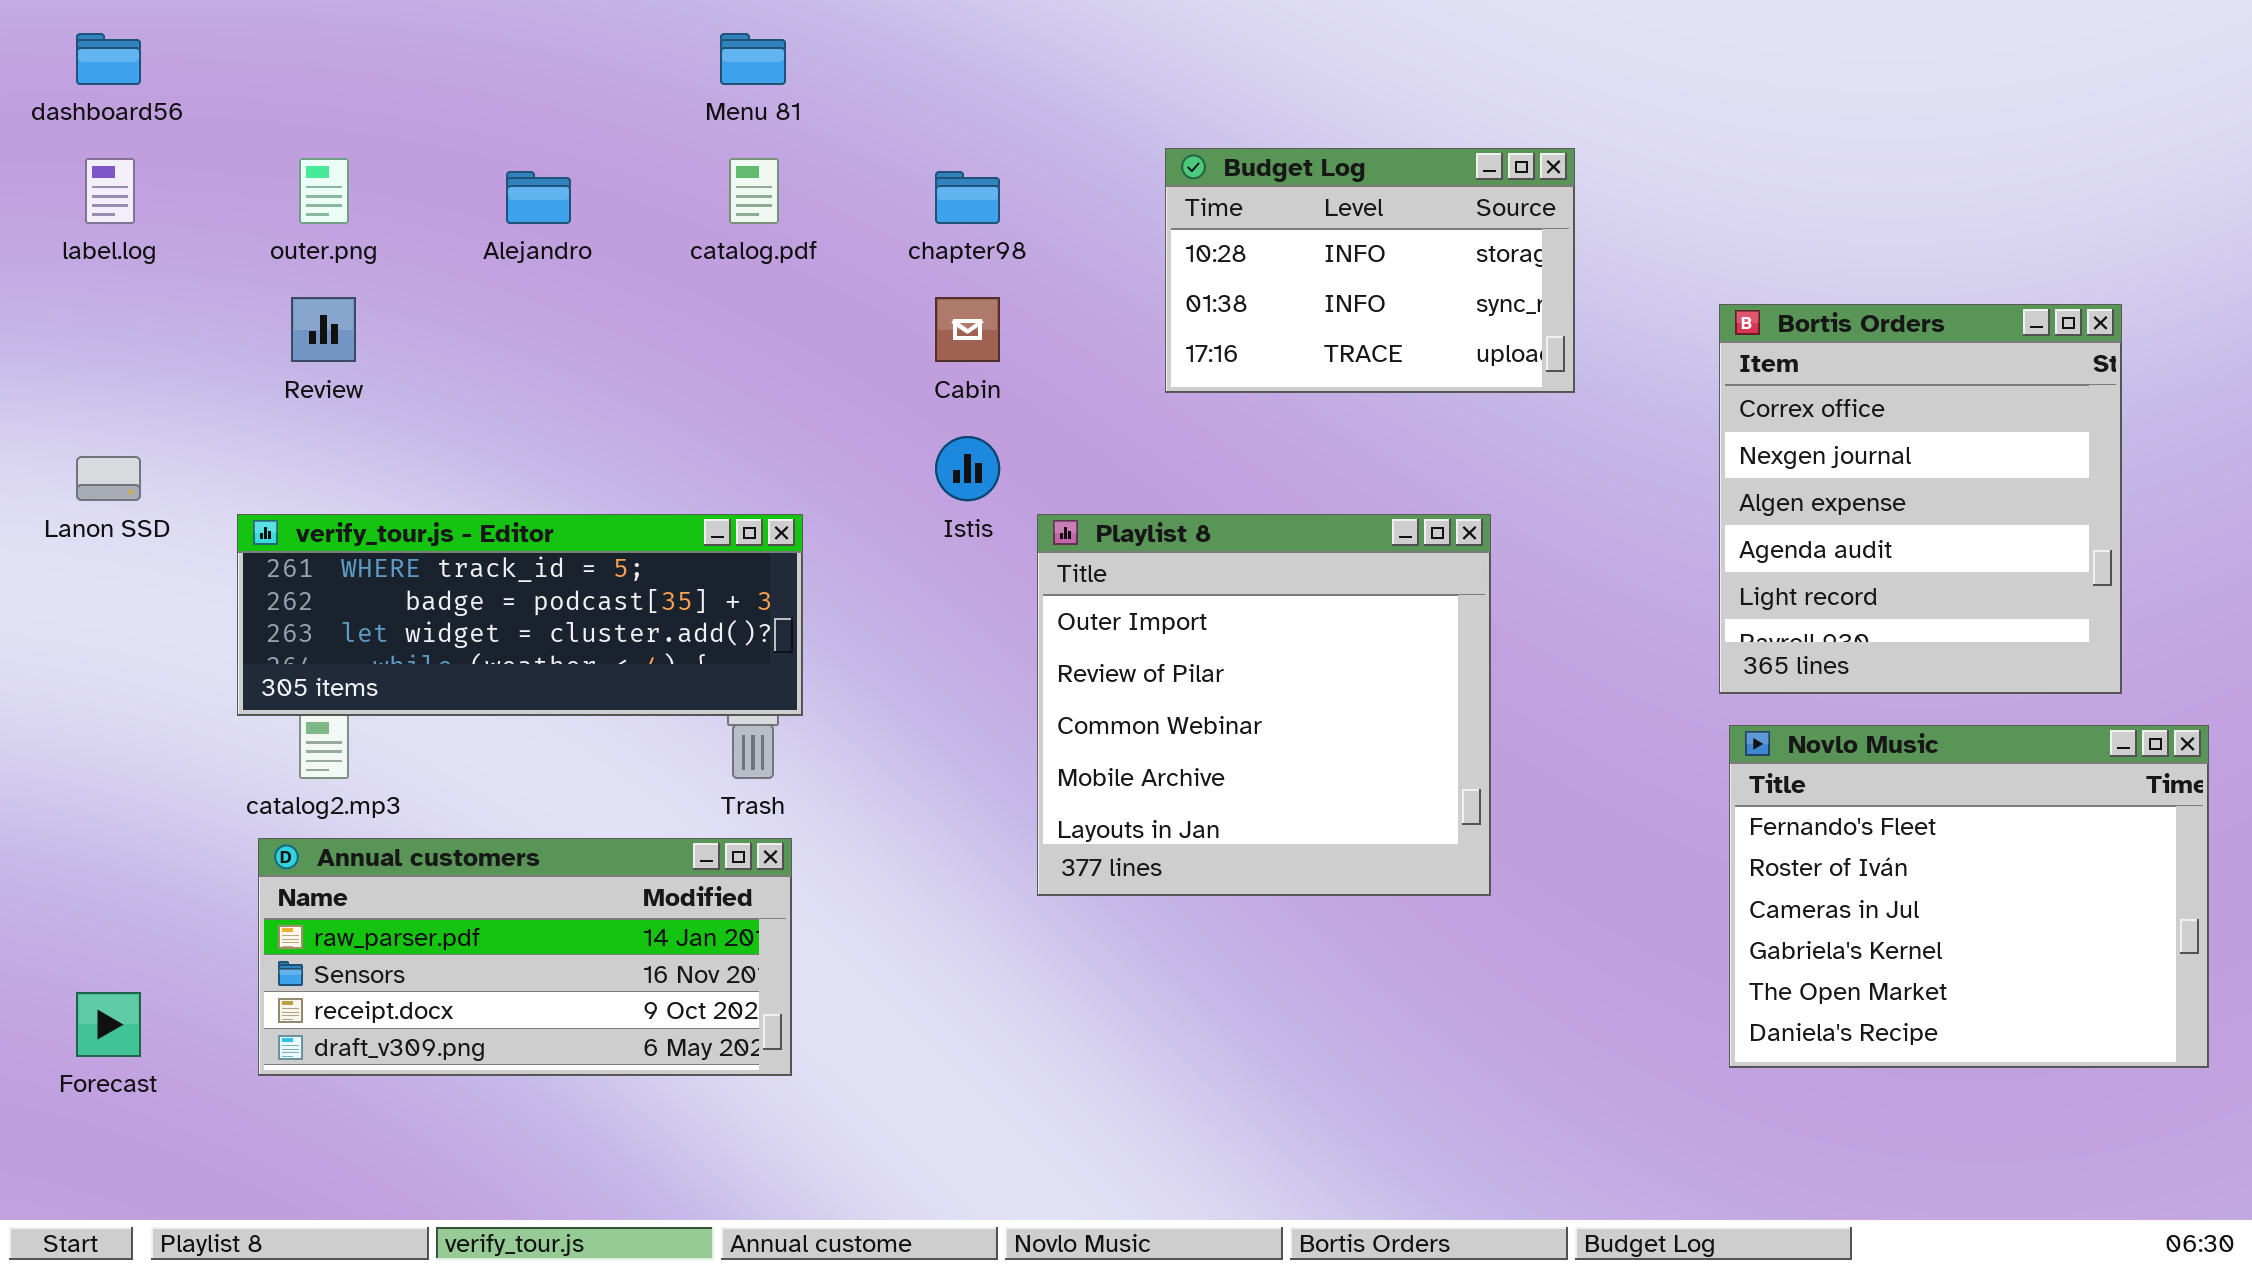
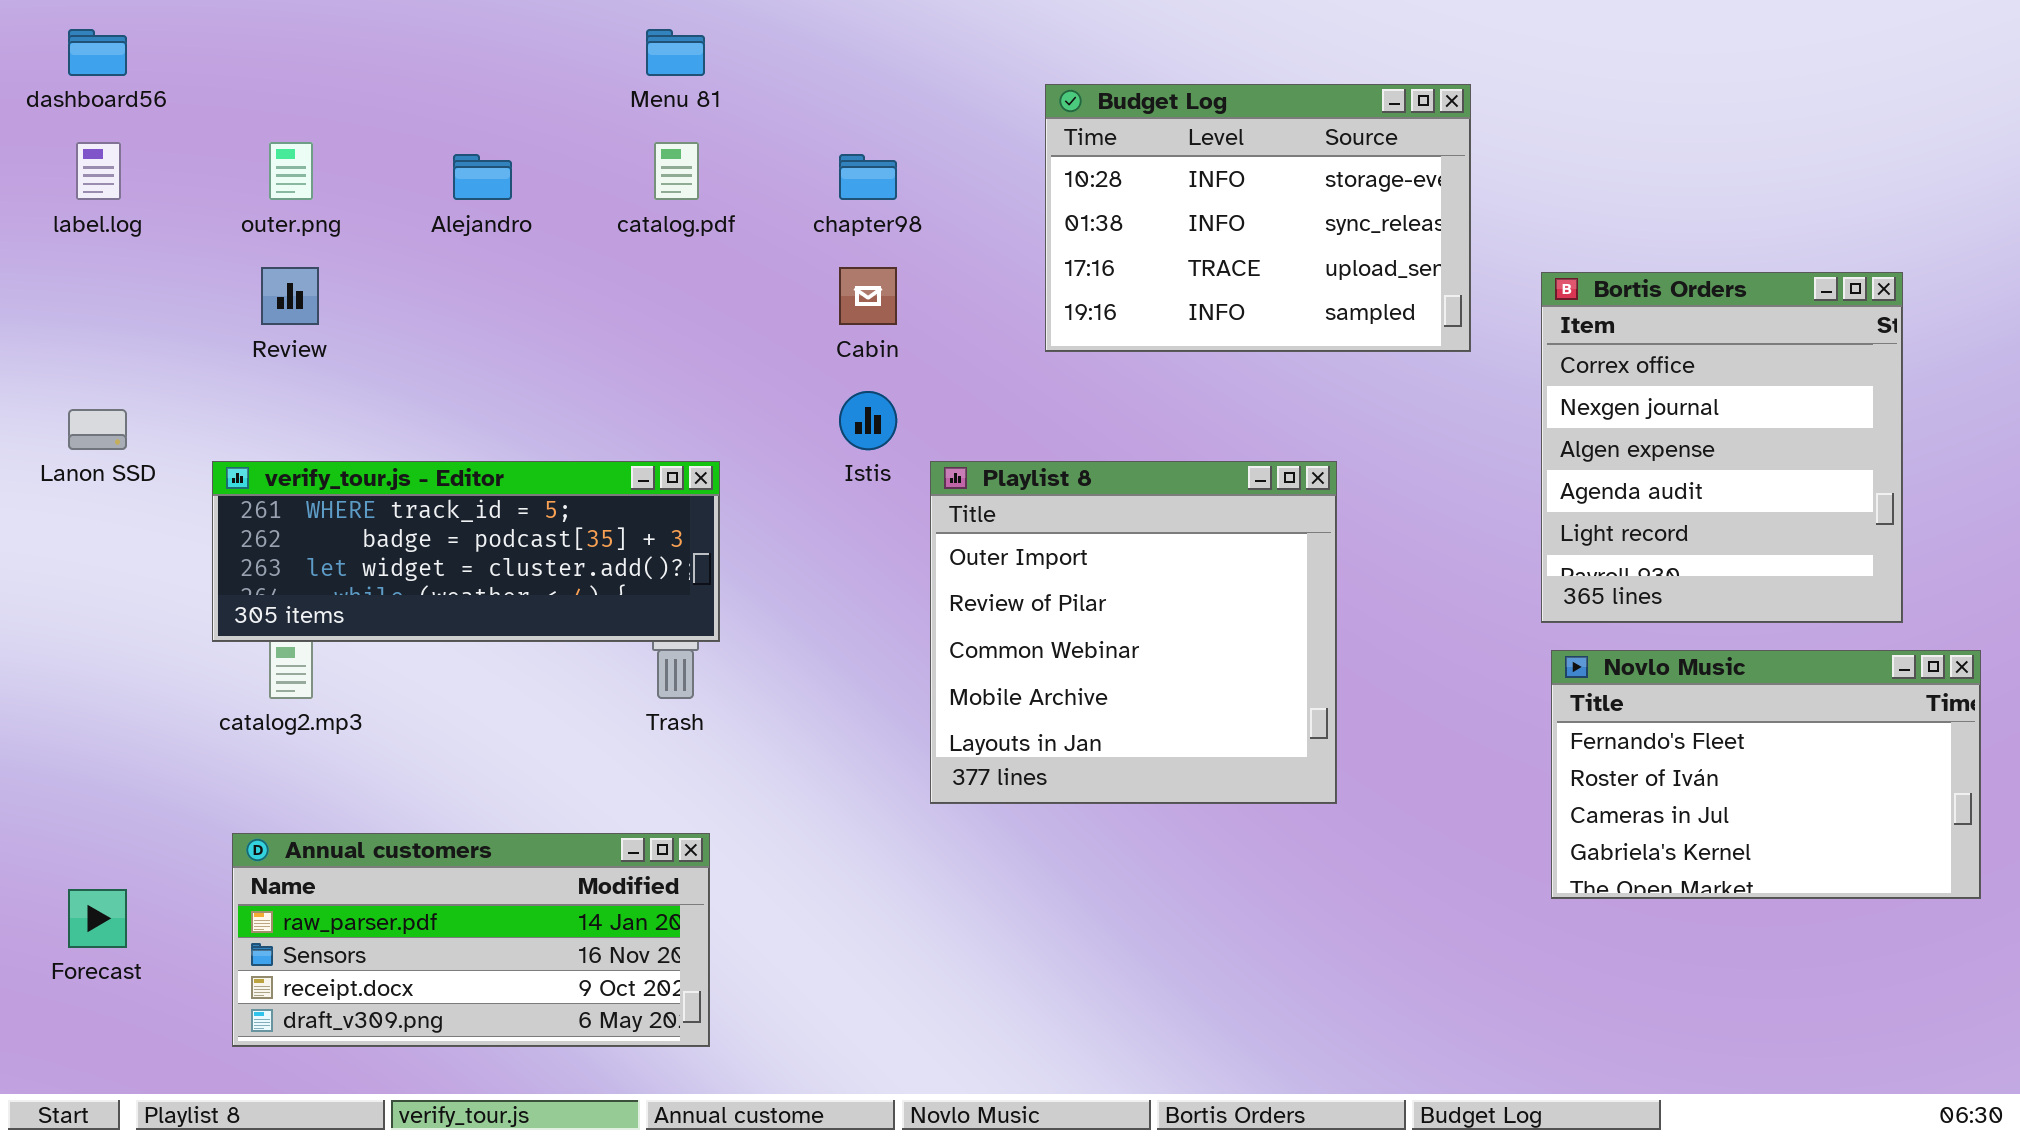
Budget Log: [1165,148,1575,393] -> [1045,84,1471,352], resized
Novlo Music: [1729,725,2209,1068] -> [1551,650,1981,899], resized
Annual customers: [258,838,792,1076] -> [232,833,710,1047], moved

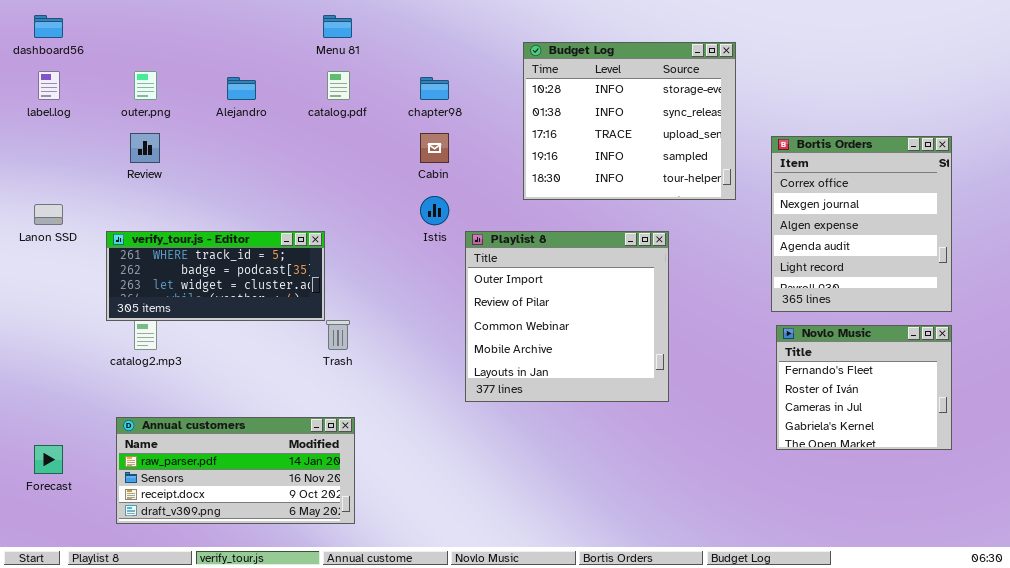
Budget Log: [1045,84,1471,352] -> [523,42,736,200], resized
verify_tour.js - Editor: [212,461,720,642] -> [106,231,325,321], resized
Novlo Music: [1551,650,1981,899] -> [776,325,952,450], resized

